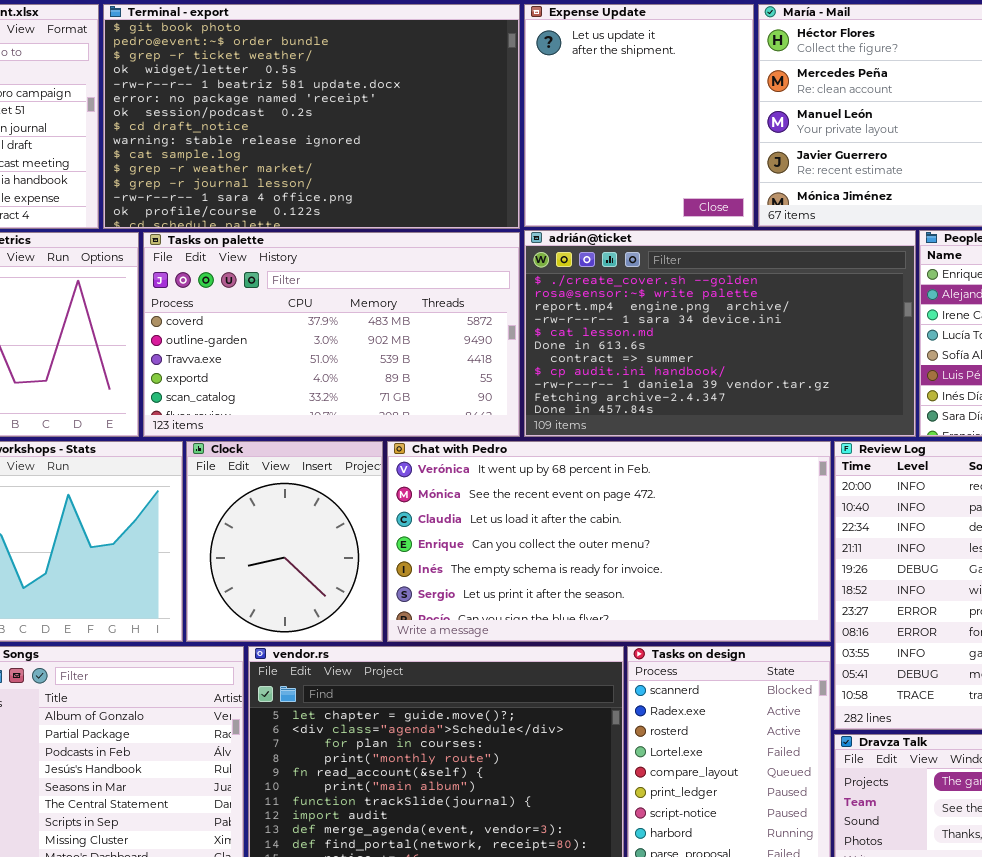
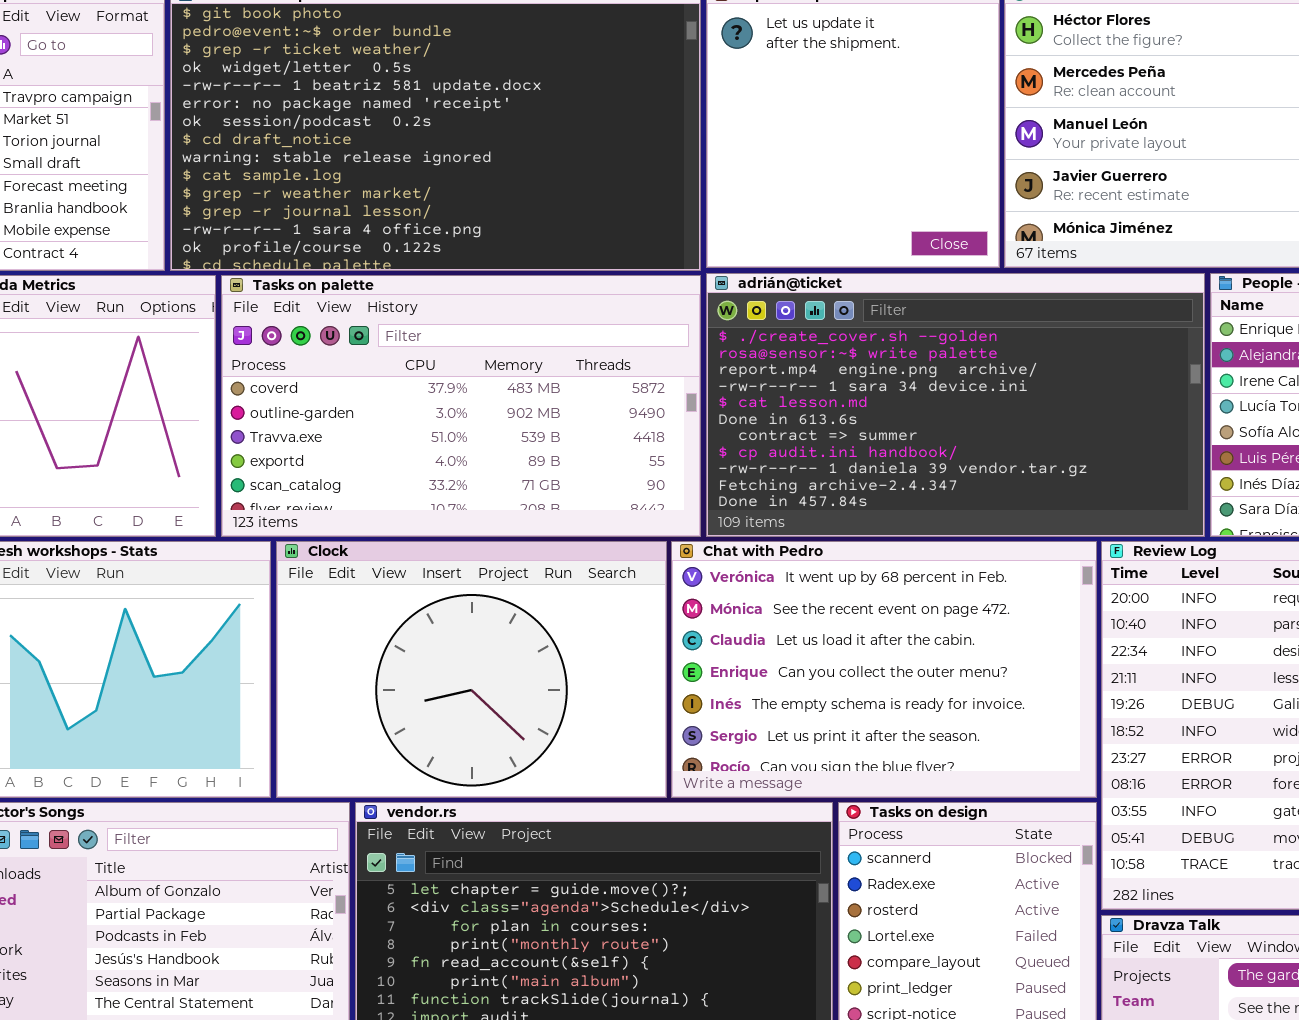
Clock: [186,441,383,642] -> [276,541,667,798], resized
Chat with Pedro: [387,441,831,642] -> [671,541,1097,798], resized

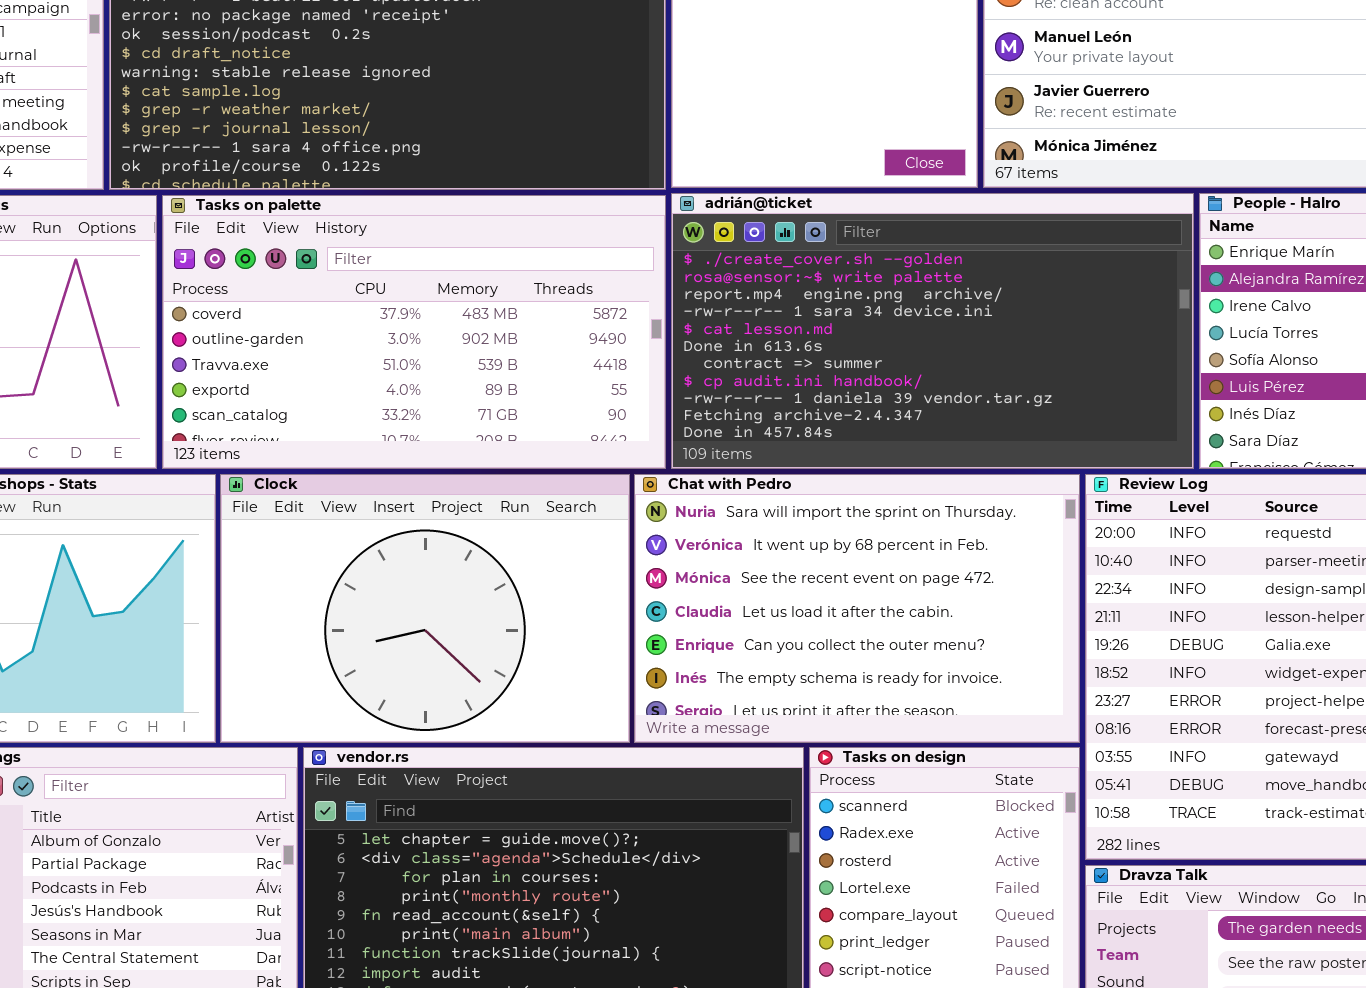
Chat with Pedro: [671,541,1097,798] -> [634,474,1080,743], scrolled up 1 row

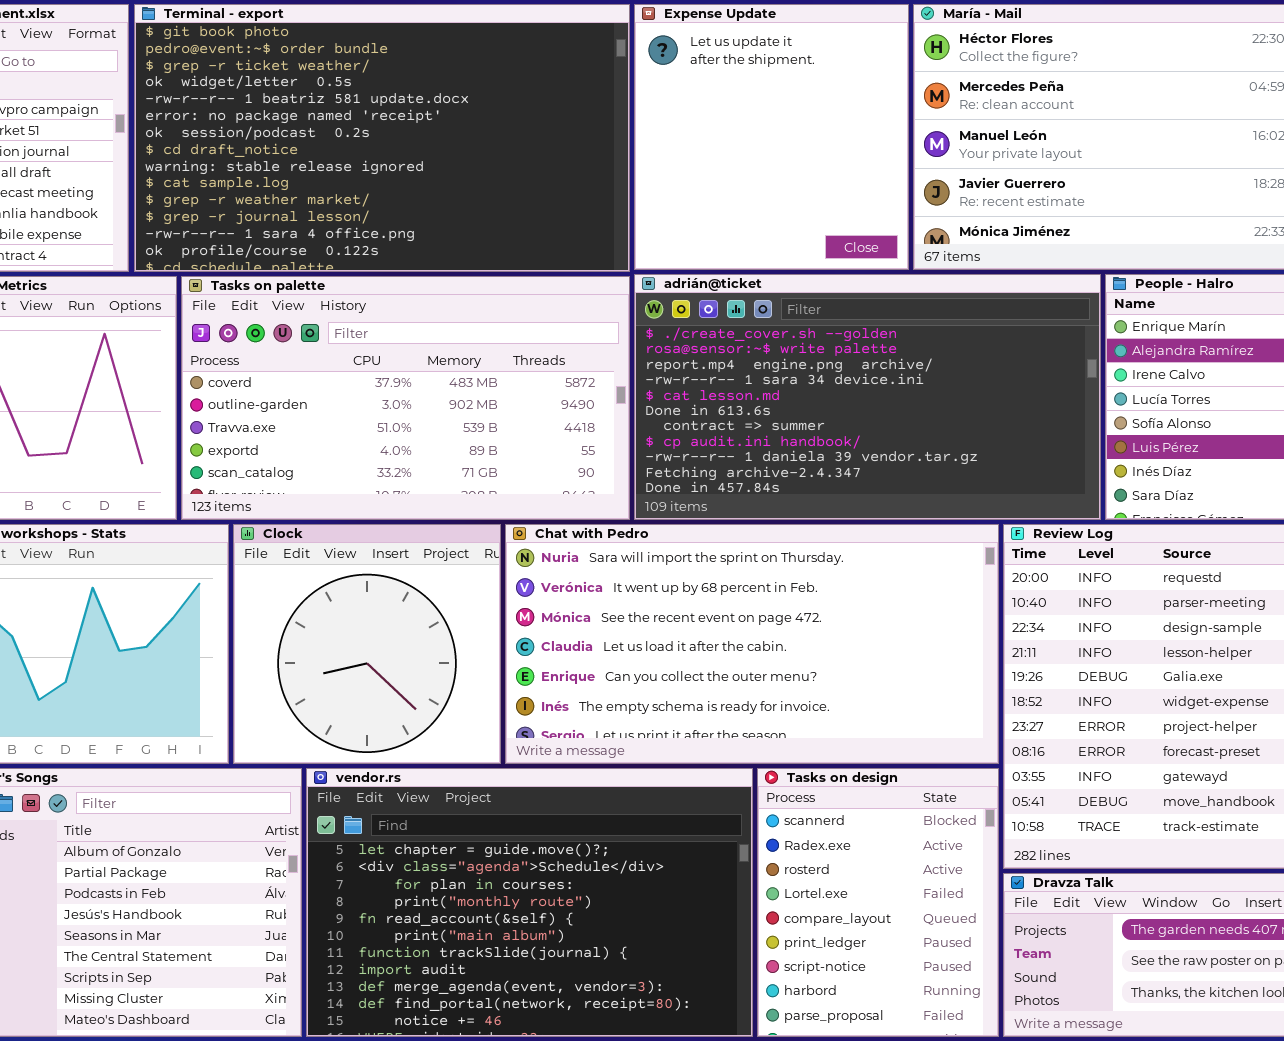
Clock: [220,474,630,743] -> [233,524,501,764], resized
Chat with Pedro: [634,474,1080,743] -> [505,524,999,764], resized

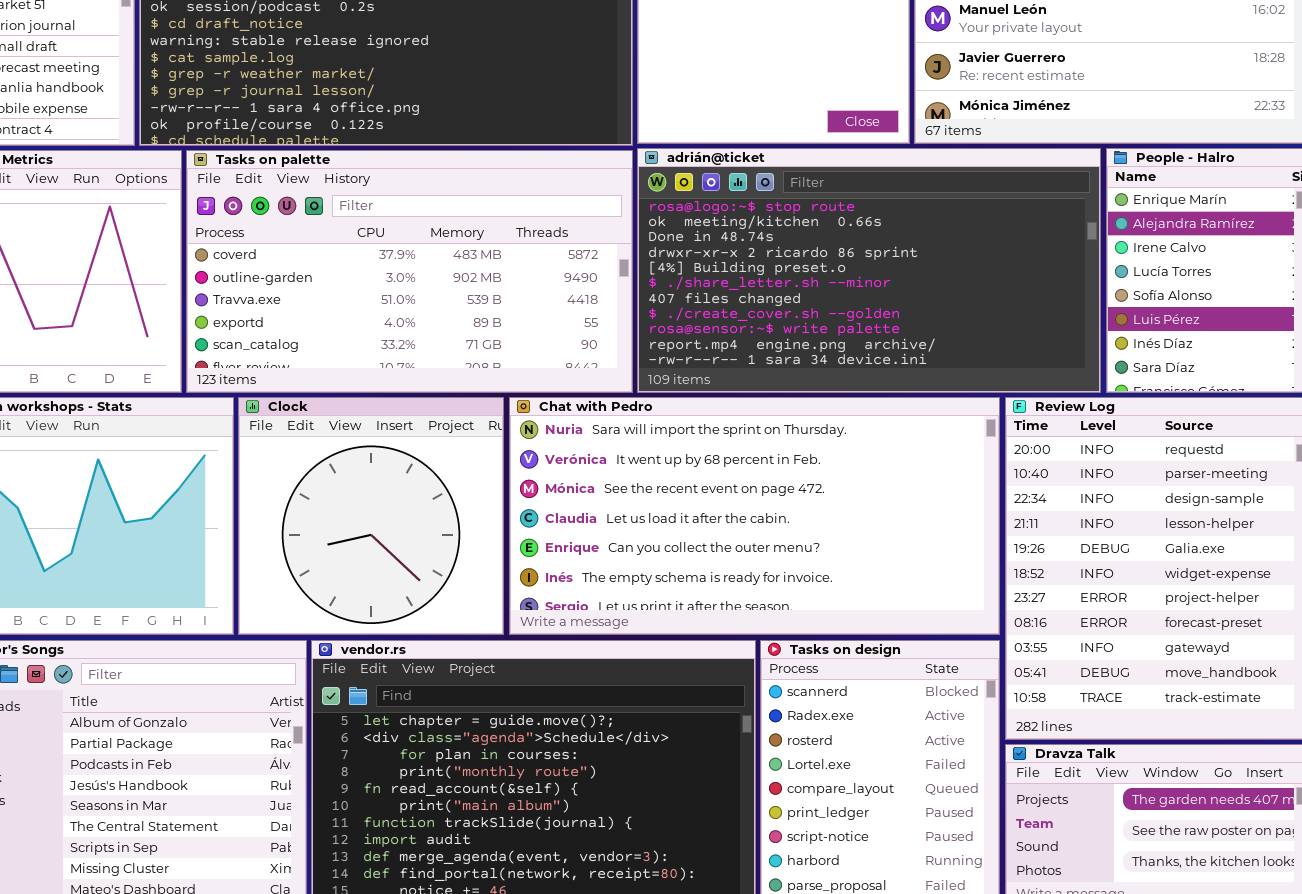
adrián@ticket: [634,274,1101,520] -> [637,148,1101,393], scrolled up 7 rows

